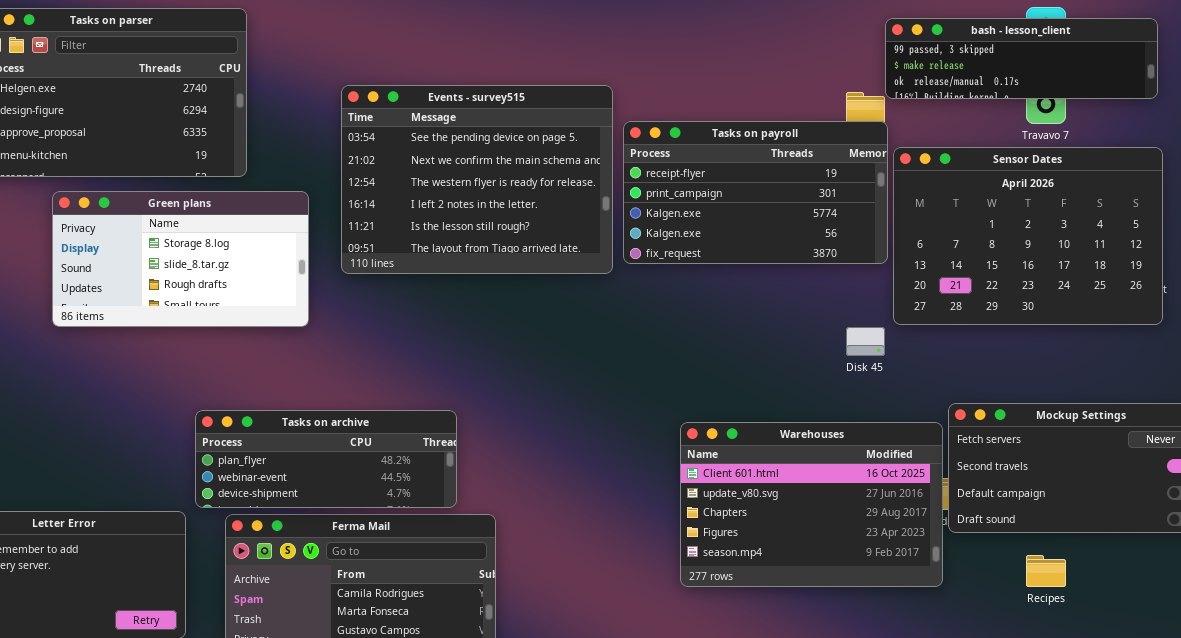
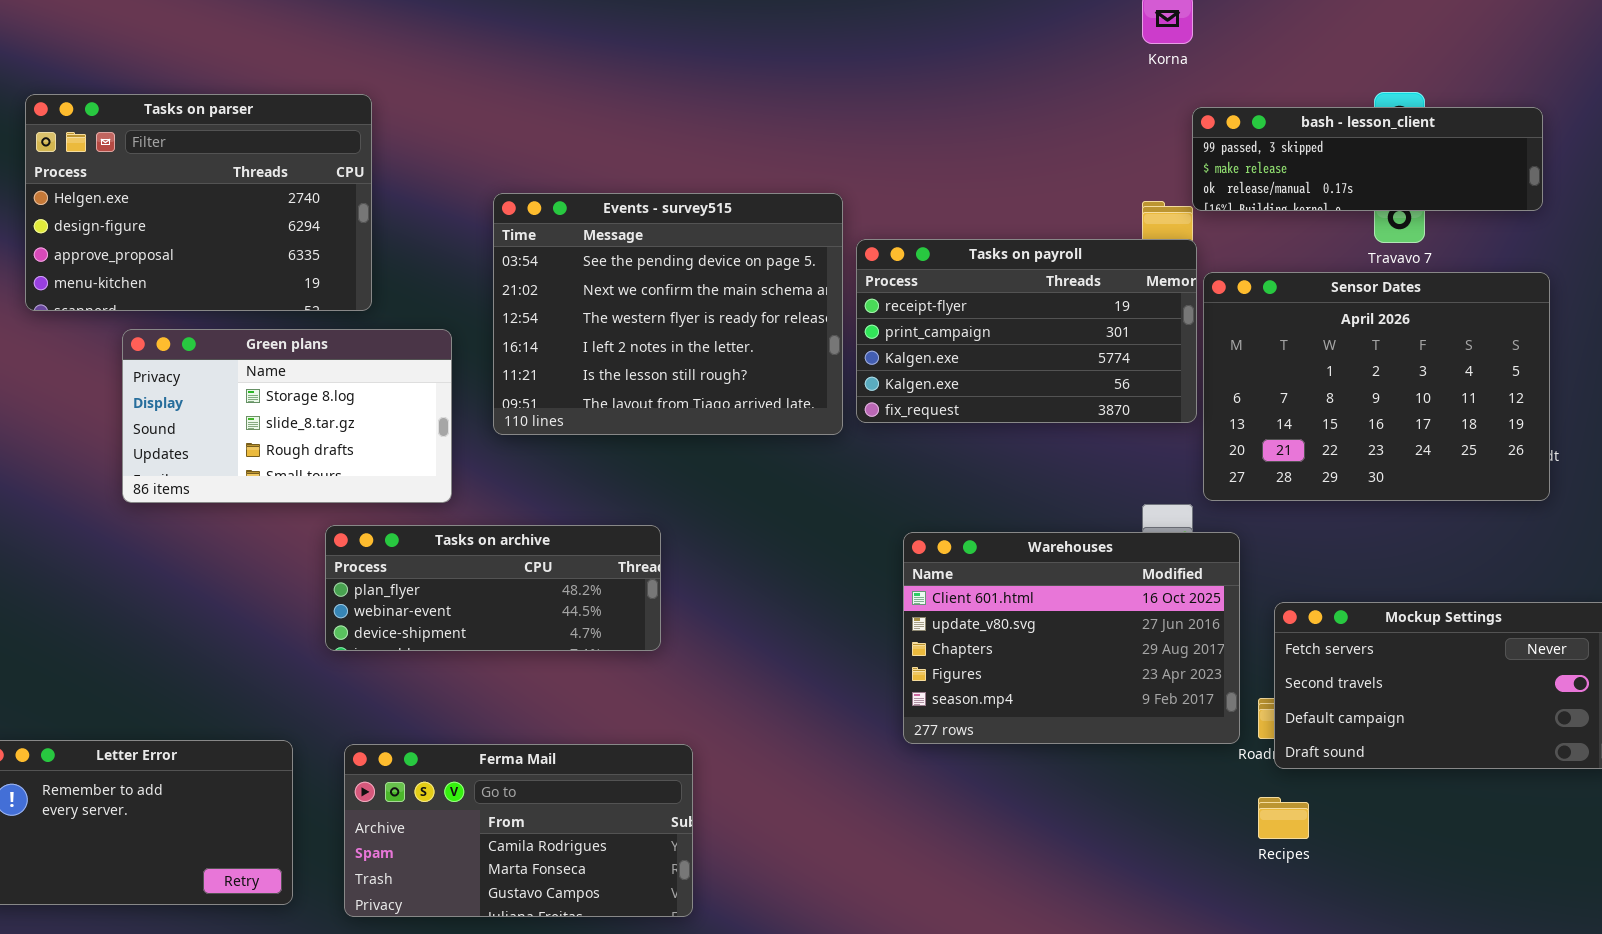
Tasks on archive: [195,410,457,508] -> [325,525,661,651], moved
Warehouses: [680,422,943,587] -> [903,532,1240,744], moved
Recipes: [1026,555,1066,587] -> [1258,797,1309,839], moved

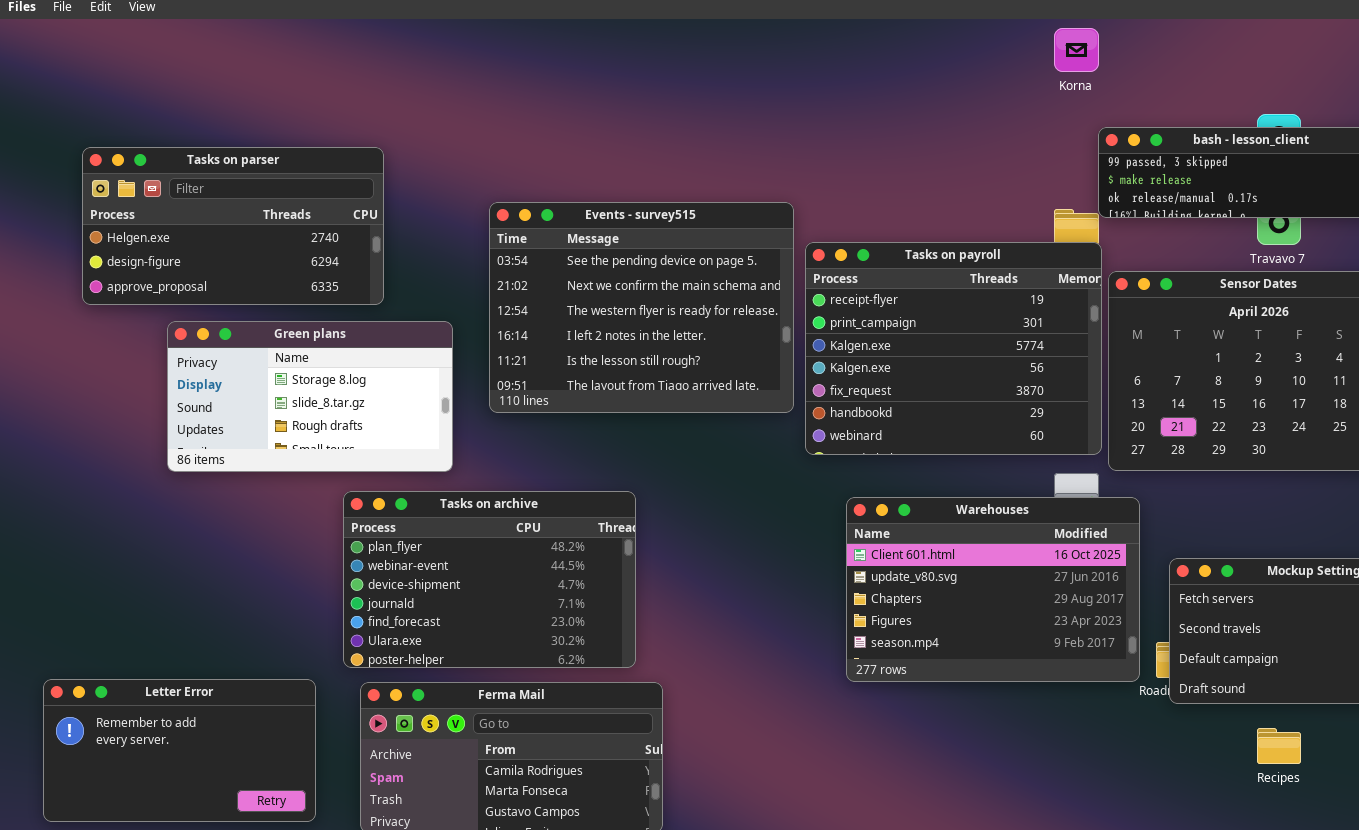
Tasks on parser: [25,94,372,311] -> [82,147,384,305], resized
Tasks on payroll: [856,239,1197,423] -> [805,242,1102,455], resized
Tasks on archive: [325,525,661,651] -> [343,491,636,668], resized
Recipes: [1258,797,1309,839] -> [1257,728,1301,764], moved

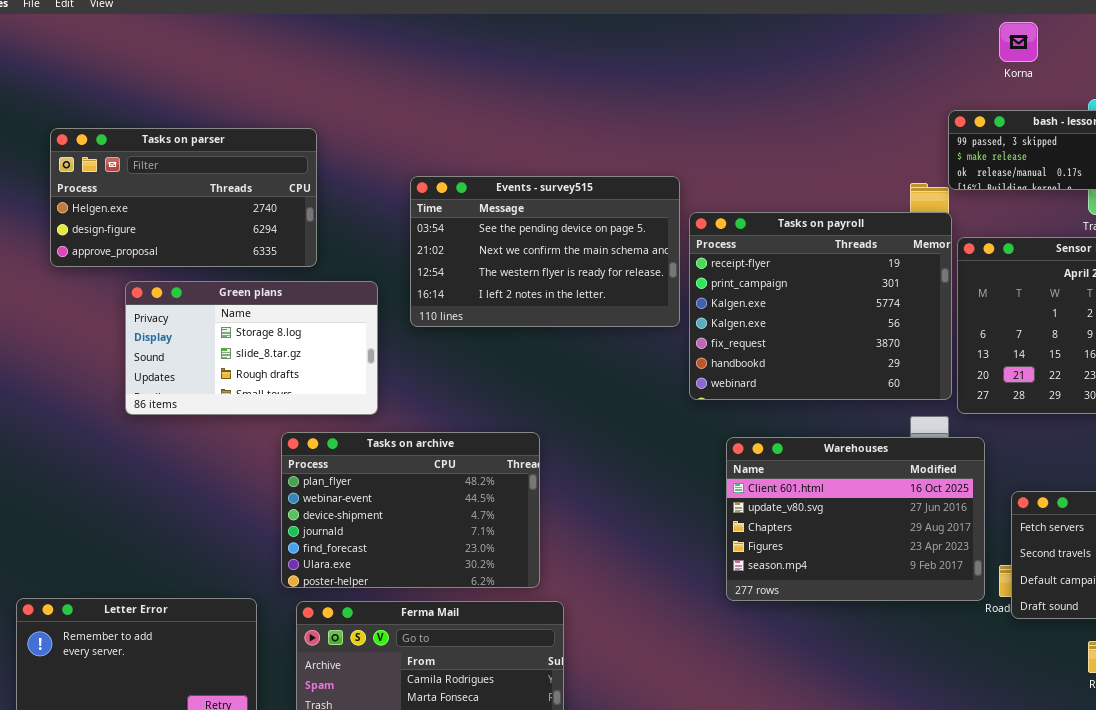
Korna: [1054,28,1099,72] -> [999,22,1038,62], moved
Events - survey515: [489,202,794,413] -> [410,176,680,327], resized

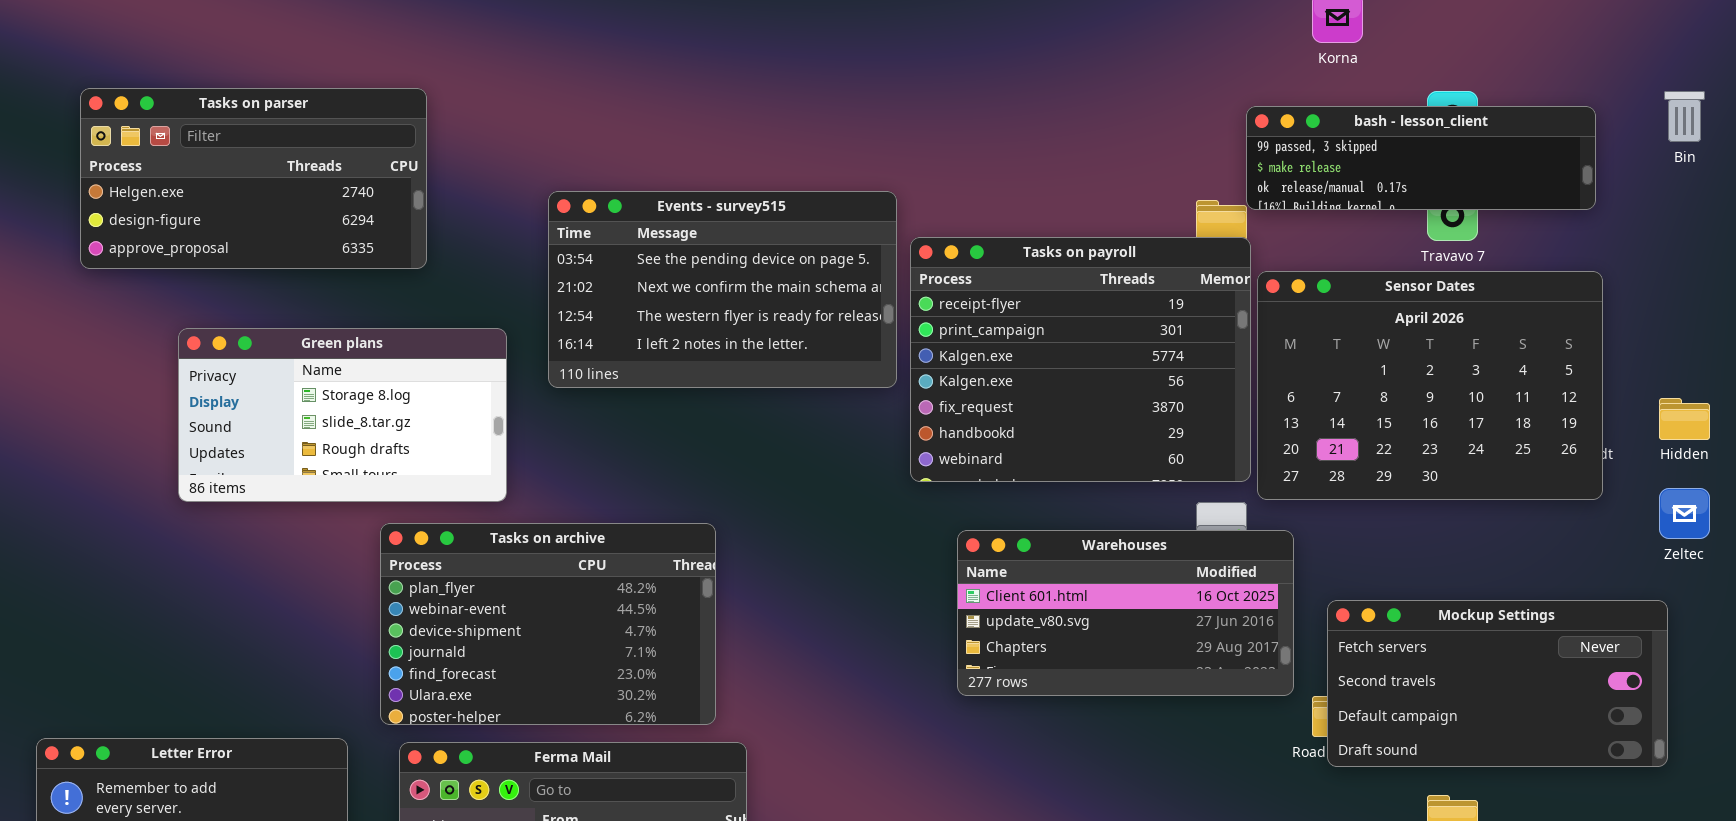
Tasks on parser: [50,128,317,267] -> [80,88,427,269], moved
Warehouses: [726,437,985,601] -> [957,530,1294,696], resized

